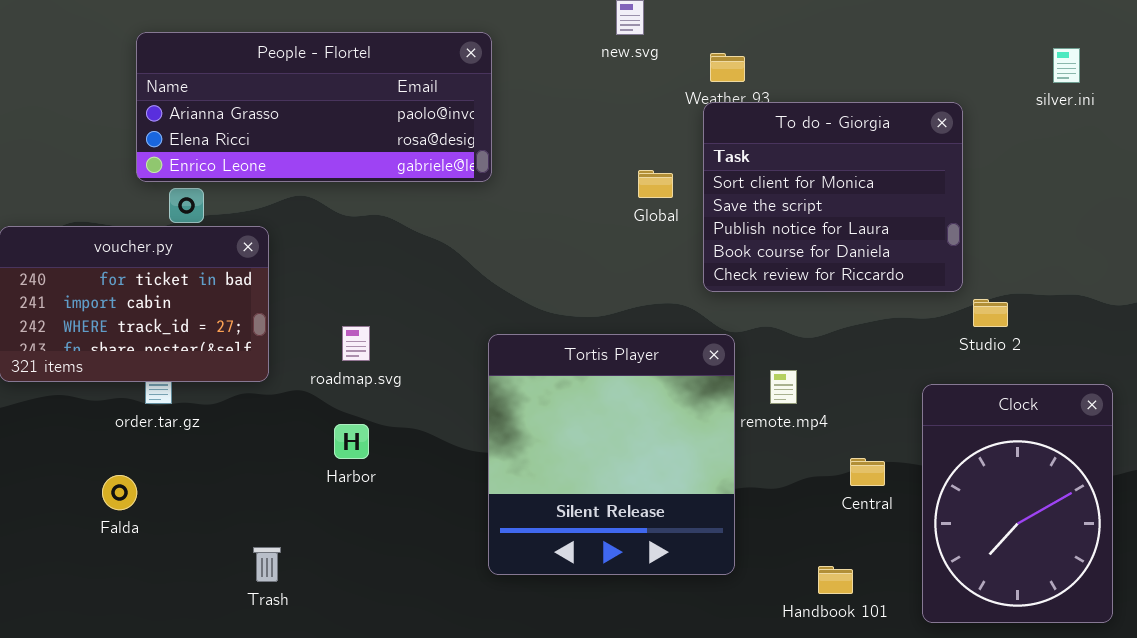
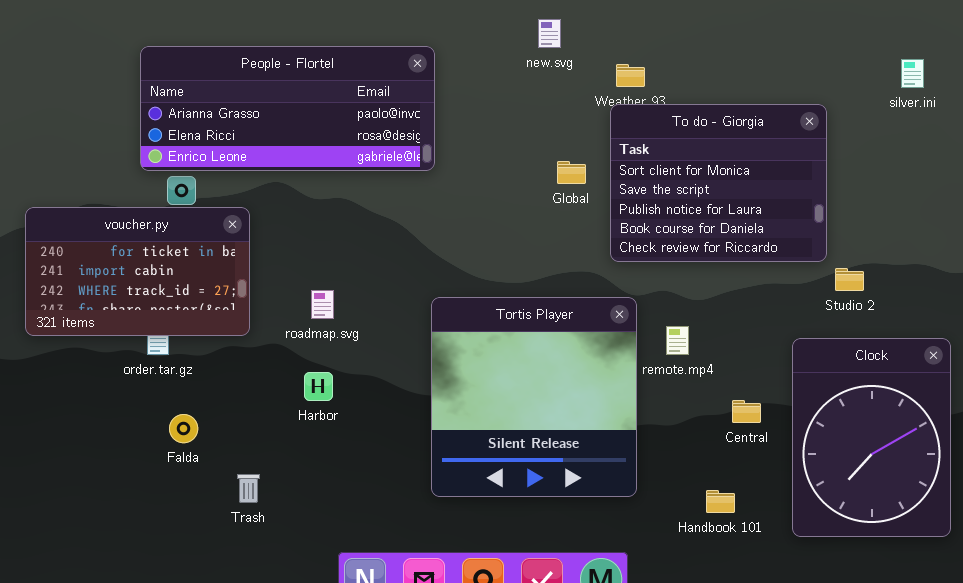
Falda: [102,475,137,510] -> [169,414,198,443], moved

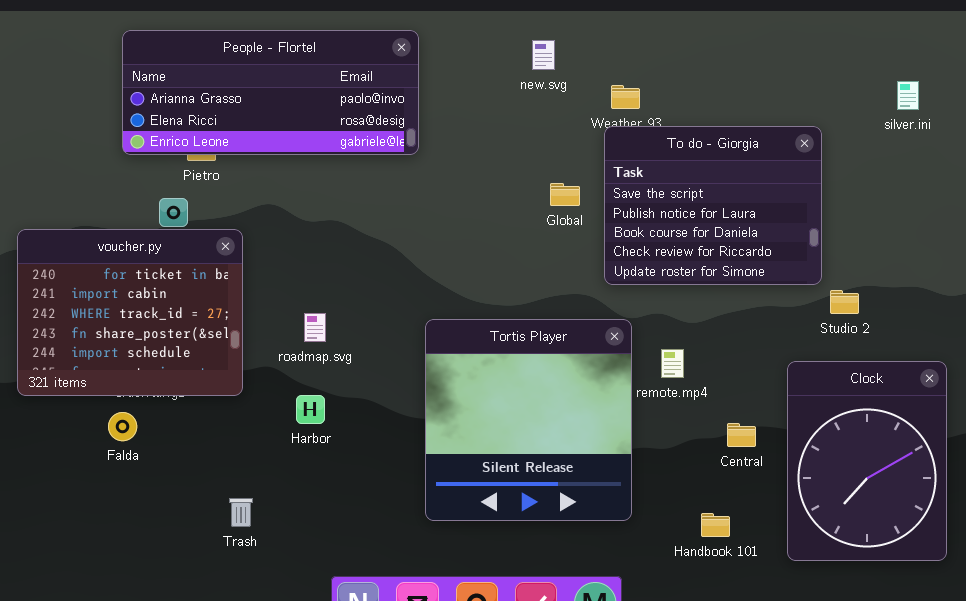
People - Flortel: [140,46,435,171] -> [122,30,419,155], moved
To do - Giorgia: [610,104,827,262] -> [604,126,822,285], scrolled down 1 row
voucher.py: [25,207,250,336] -> [17,229,243,396], resized
Falda: [169,414,198,443] -> [108,412,137,441], moved

